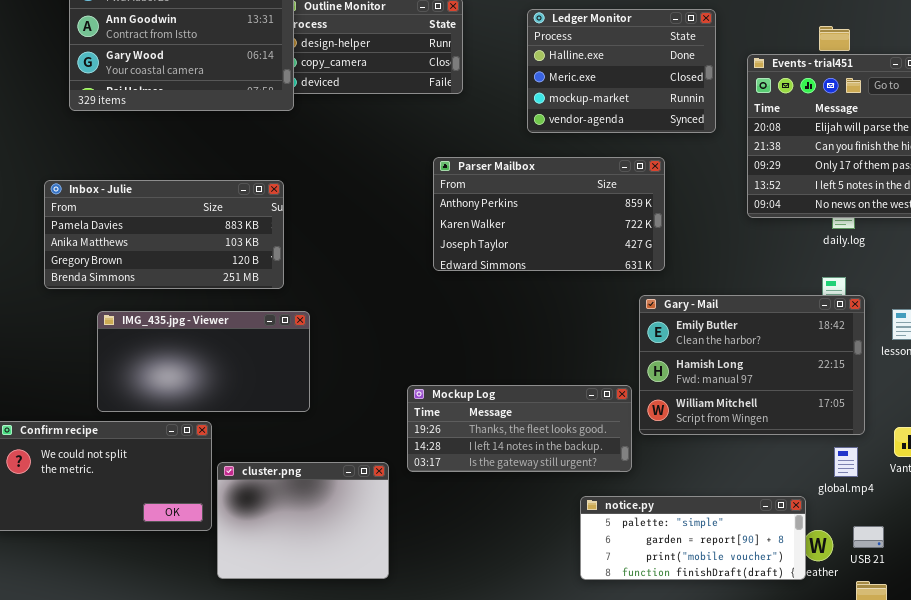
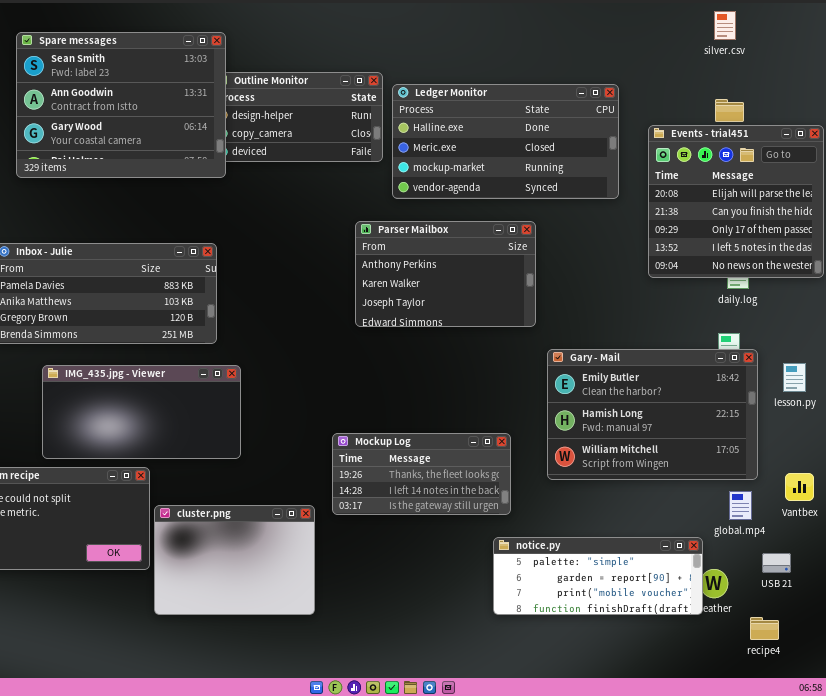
Ledger Monitor: [527,9,716,133] -> [392,84,619,199], resized
Parser Mailbox: [433,157,665,271] -> [355,221,536,327], resized
Mockup Log: [407,385,632,472] -> [332,433,511,515], resized
USB 21: [853,526,884,548] -> [762,553,791,573], moved

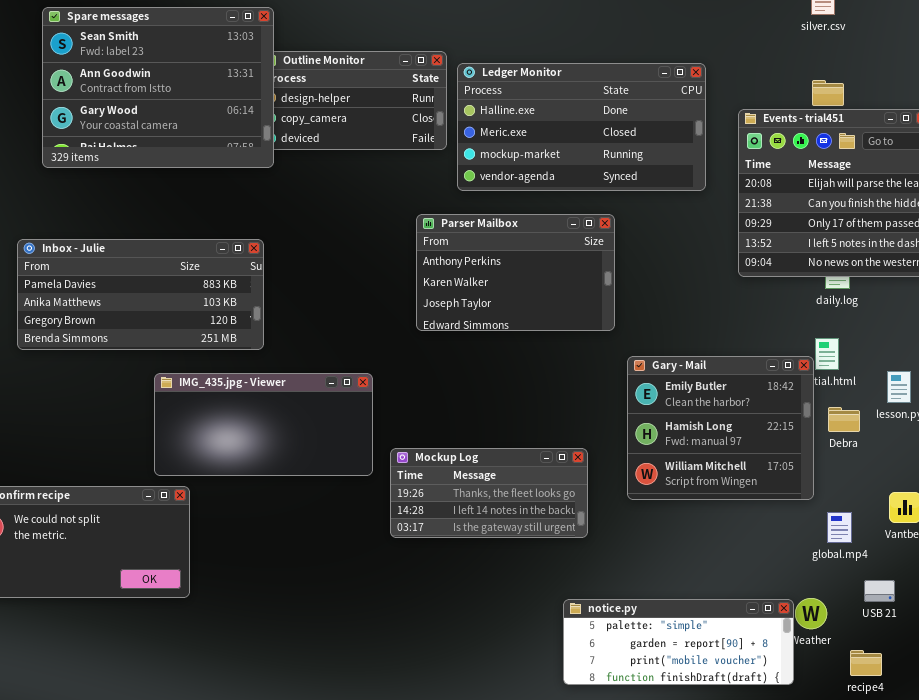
Gary - Mail: [547,349,758,480] -> [627,356,814,500], resized
IMG_435.jpg - Viewer: [42,365,241,459] -> [154,373,373,476], moved
cluster.png: [154,505,315,615] -> none, closed
notice.py: [493,537,703,615] -> [563,599,794,685], moved

